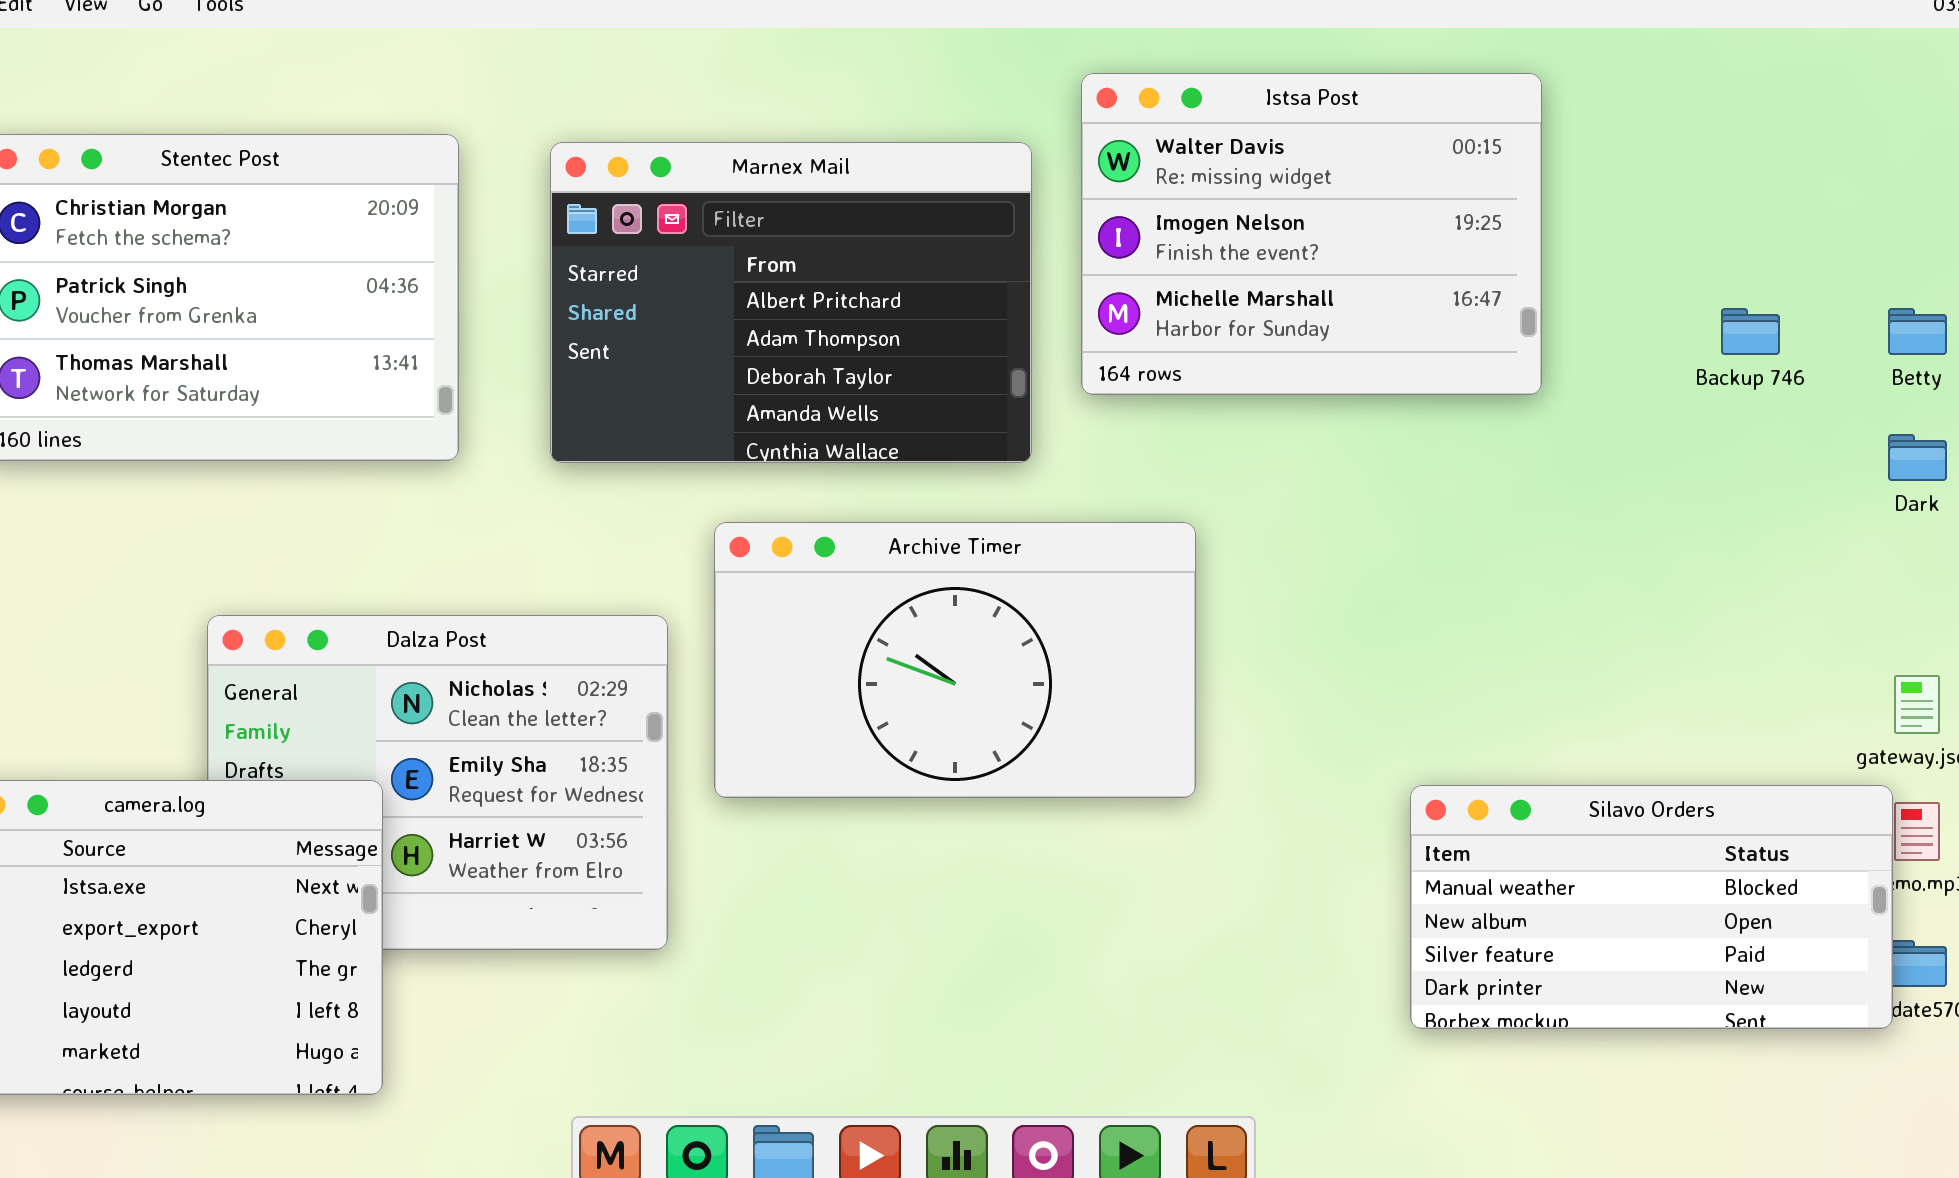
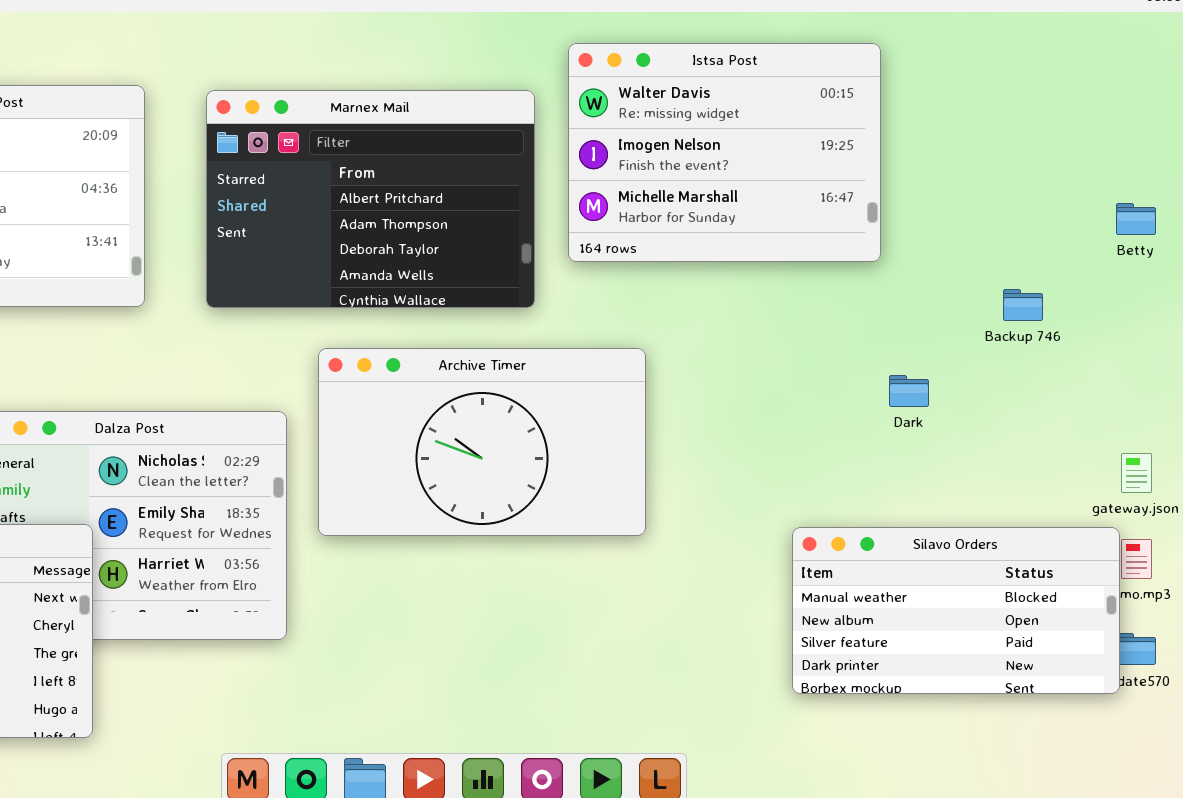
Backup 746: [1721,308,1780,355] -> [1003,289,1043,321], moved
Dark: [1888,434,1947,481] -> [889,375,929,407], moved

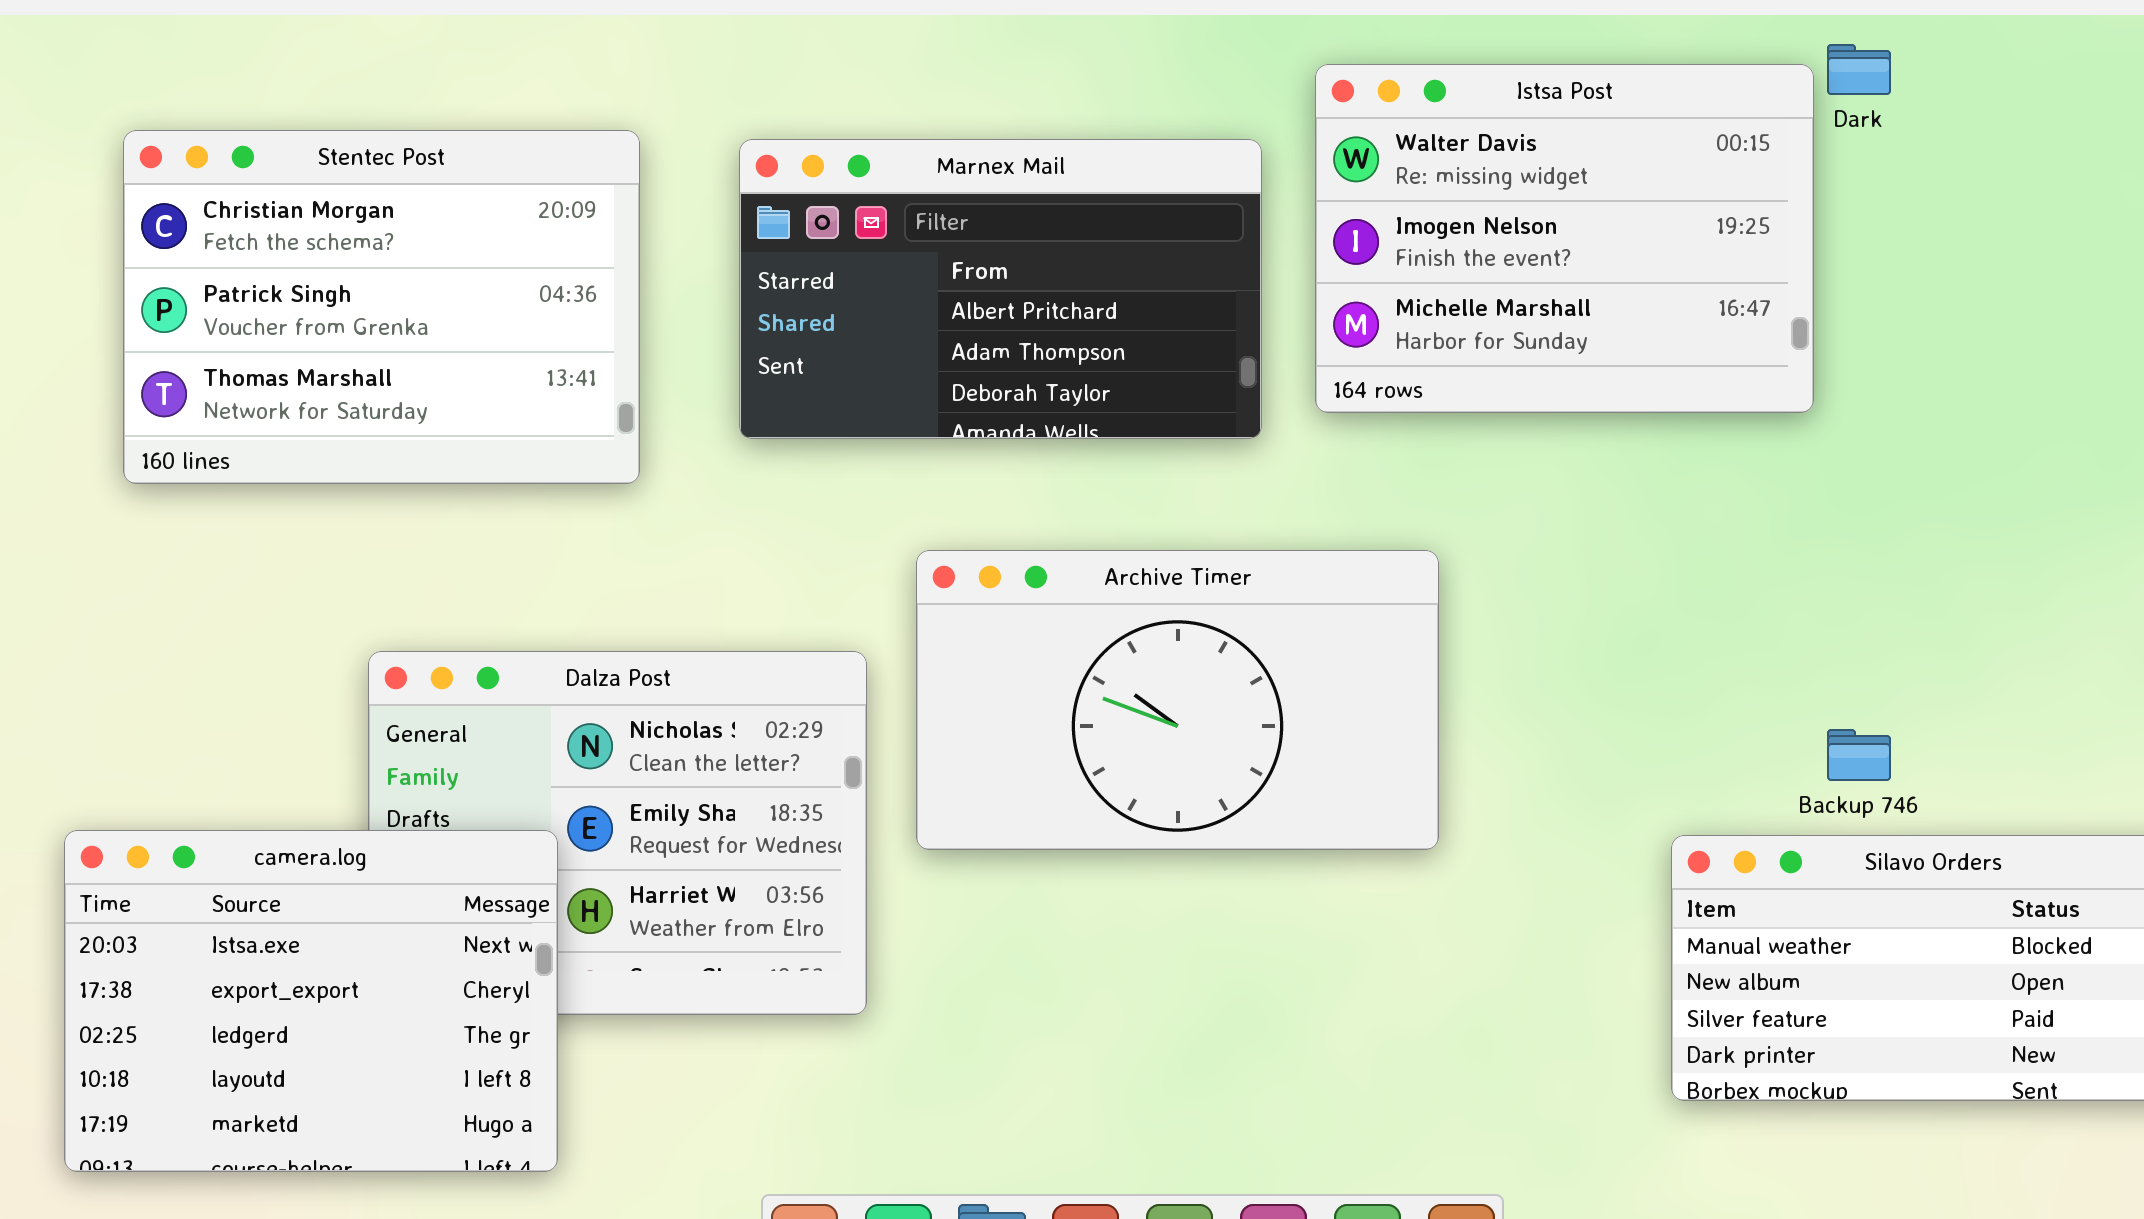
Marnex Mail: [206,90,535,308] -> [739,139,1262,439], resized
Backup 746: [1003,289,1043,321] -> [1827,729,1891,781], moved
Dark: [889,375,929,407] -> [1827,44,1891,95], moved

